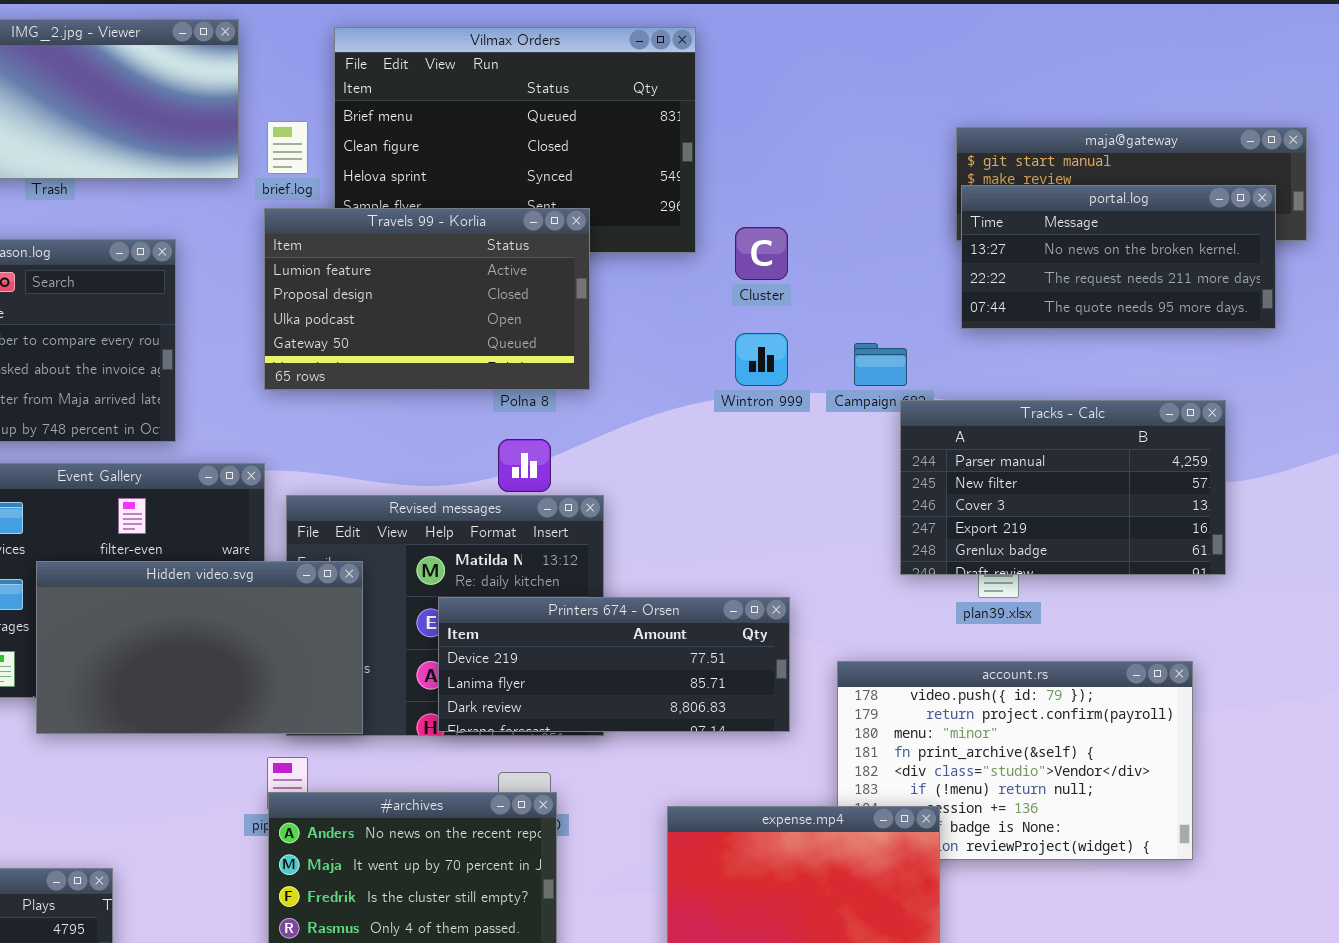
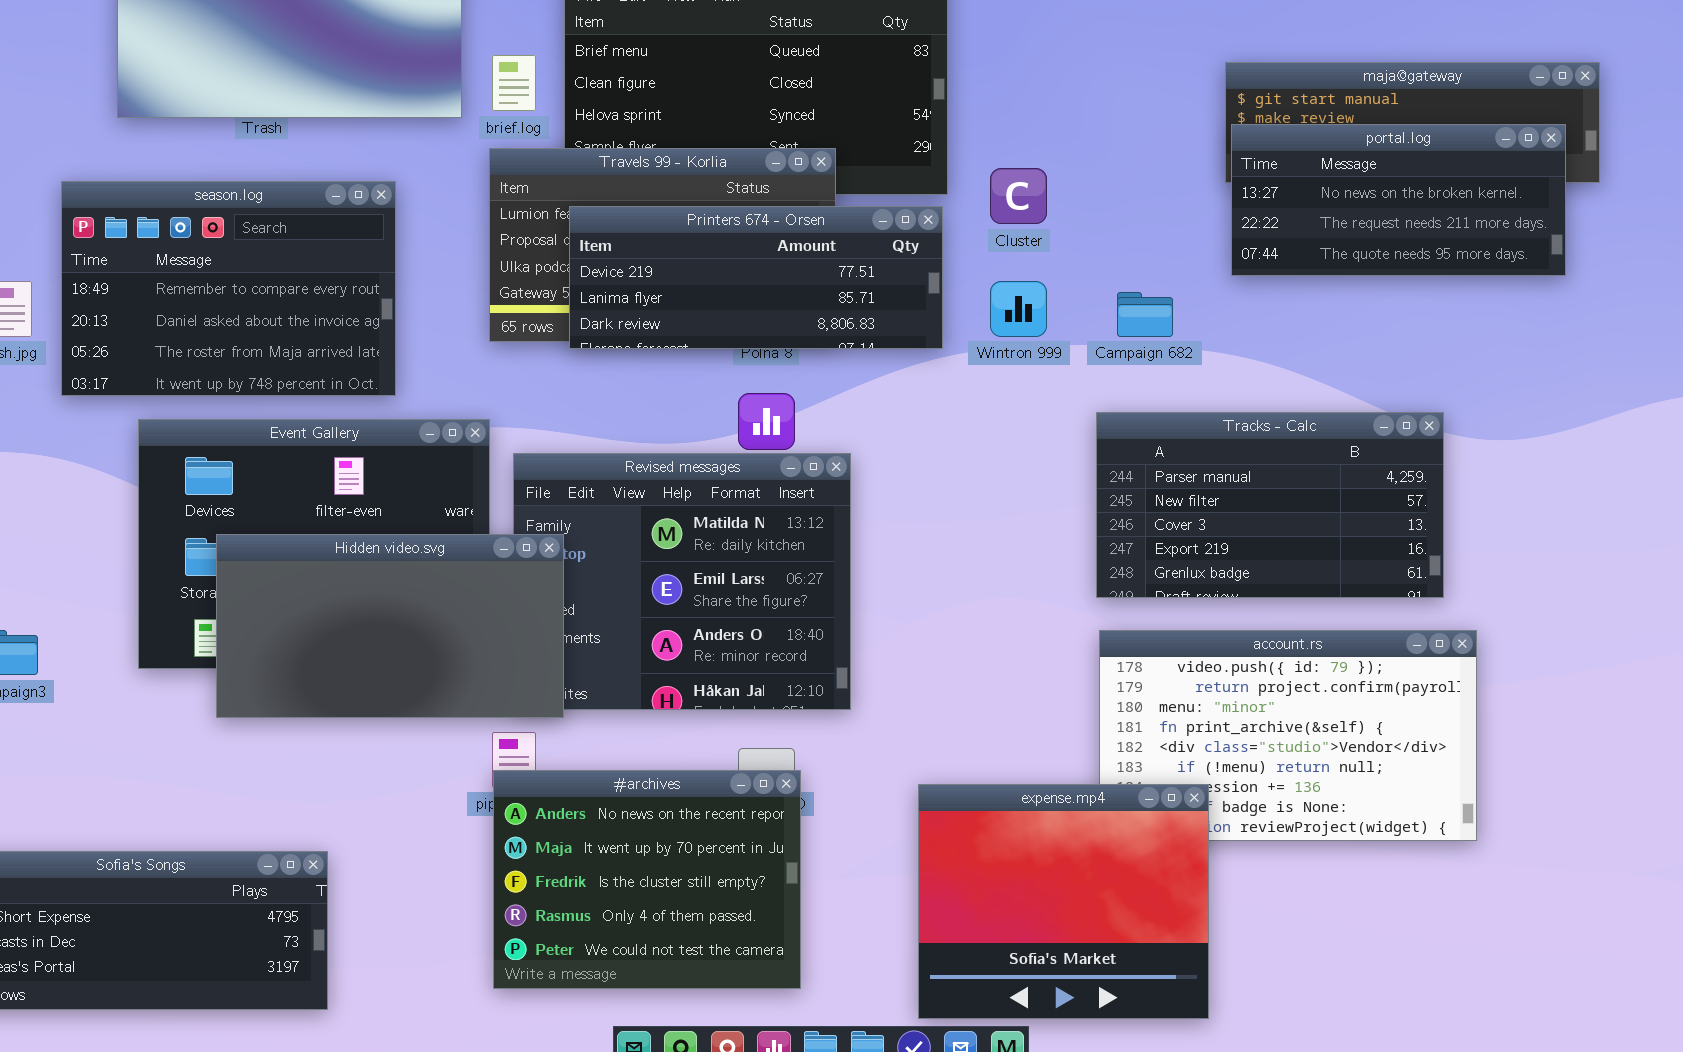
Tracks - Calc: [900,400,1226,575] -> [1096,412,1444,598], moved
Hidden video.svg: [36,561,363,734] -> [216,534,564,718], moved
Printers 674 - Orsen: [438,597,790,732] -> [569,206,943,349], moved

